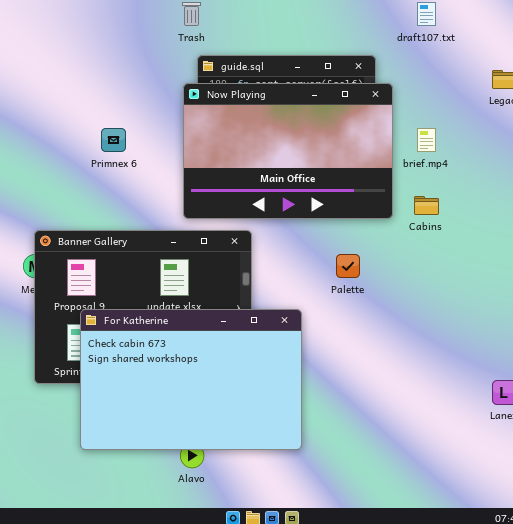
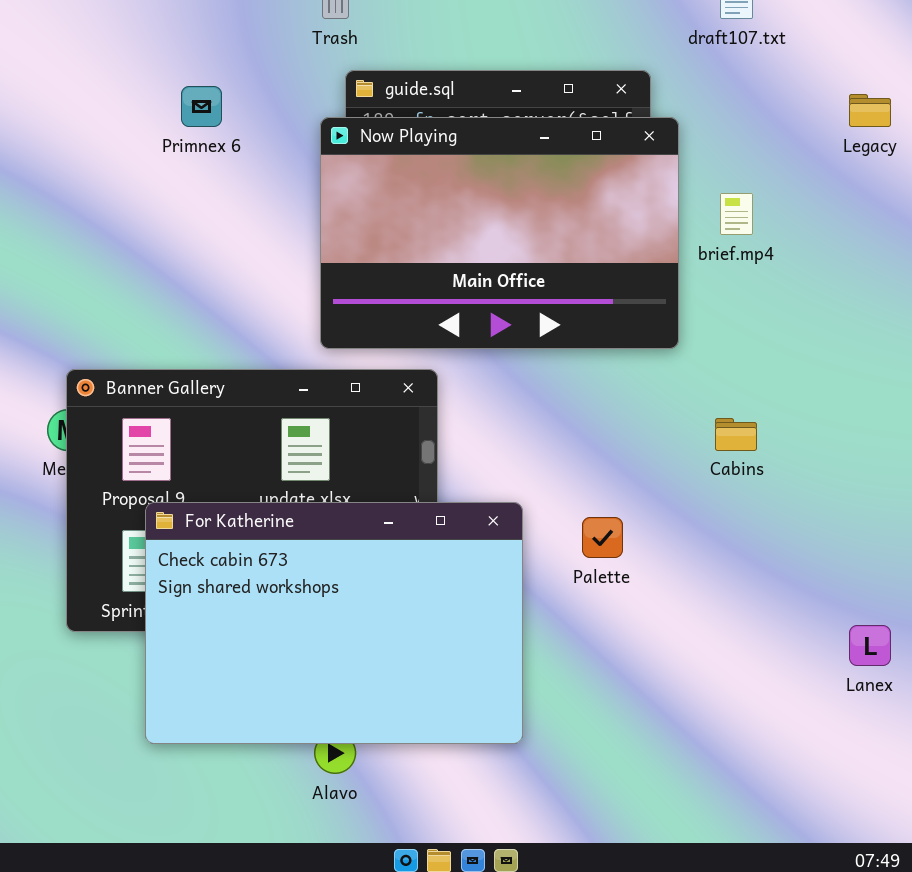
Primnex 6: [101,128,126,152] -> [181,86,222,127], moved
Cabins: [414,196,439,215] -> [715,418,757,451], moved
Palette: [336,254,360,278] -> [582,517,623,558], moved

